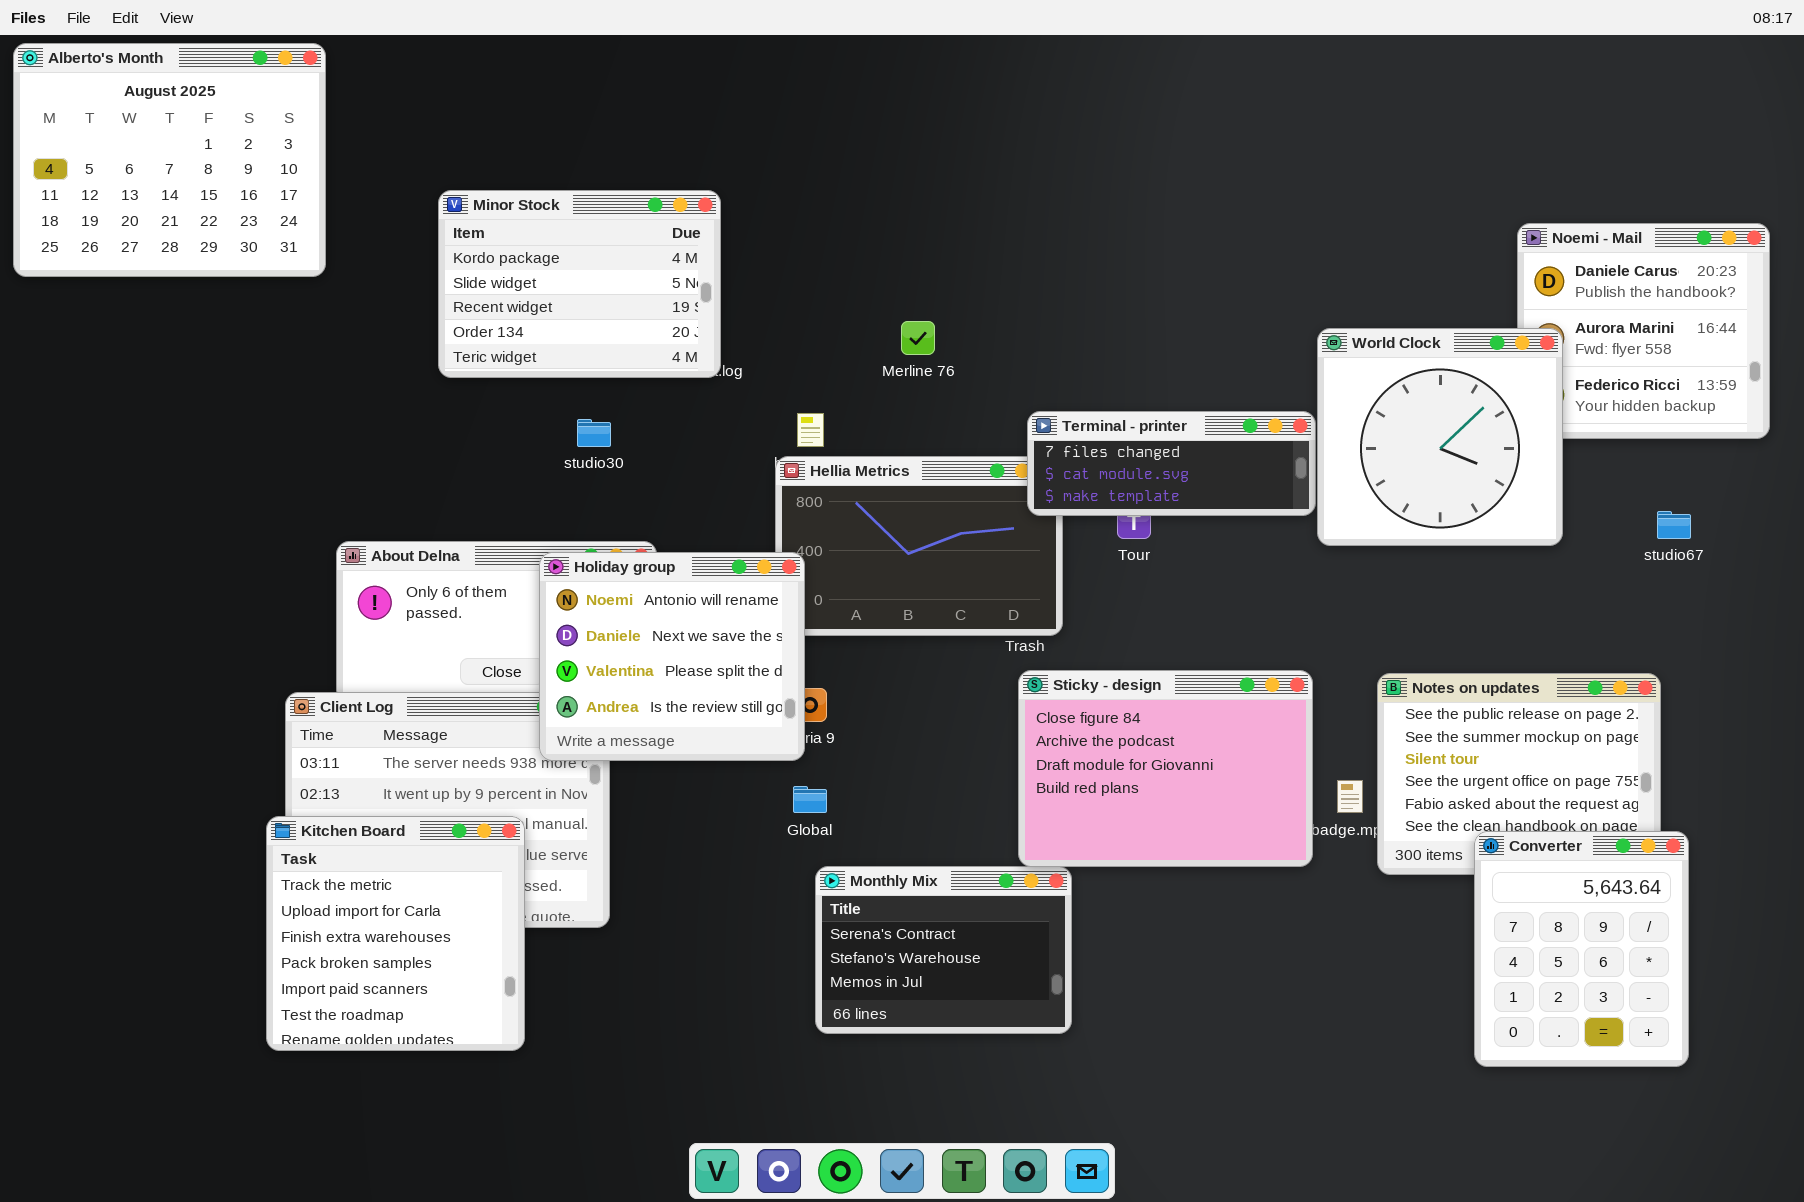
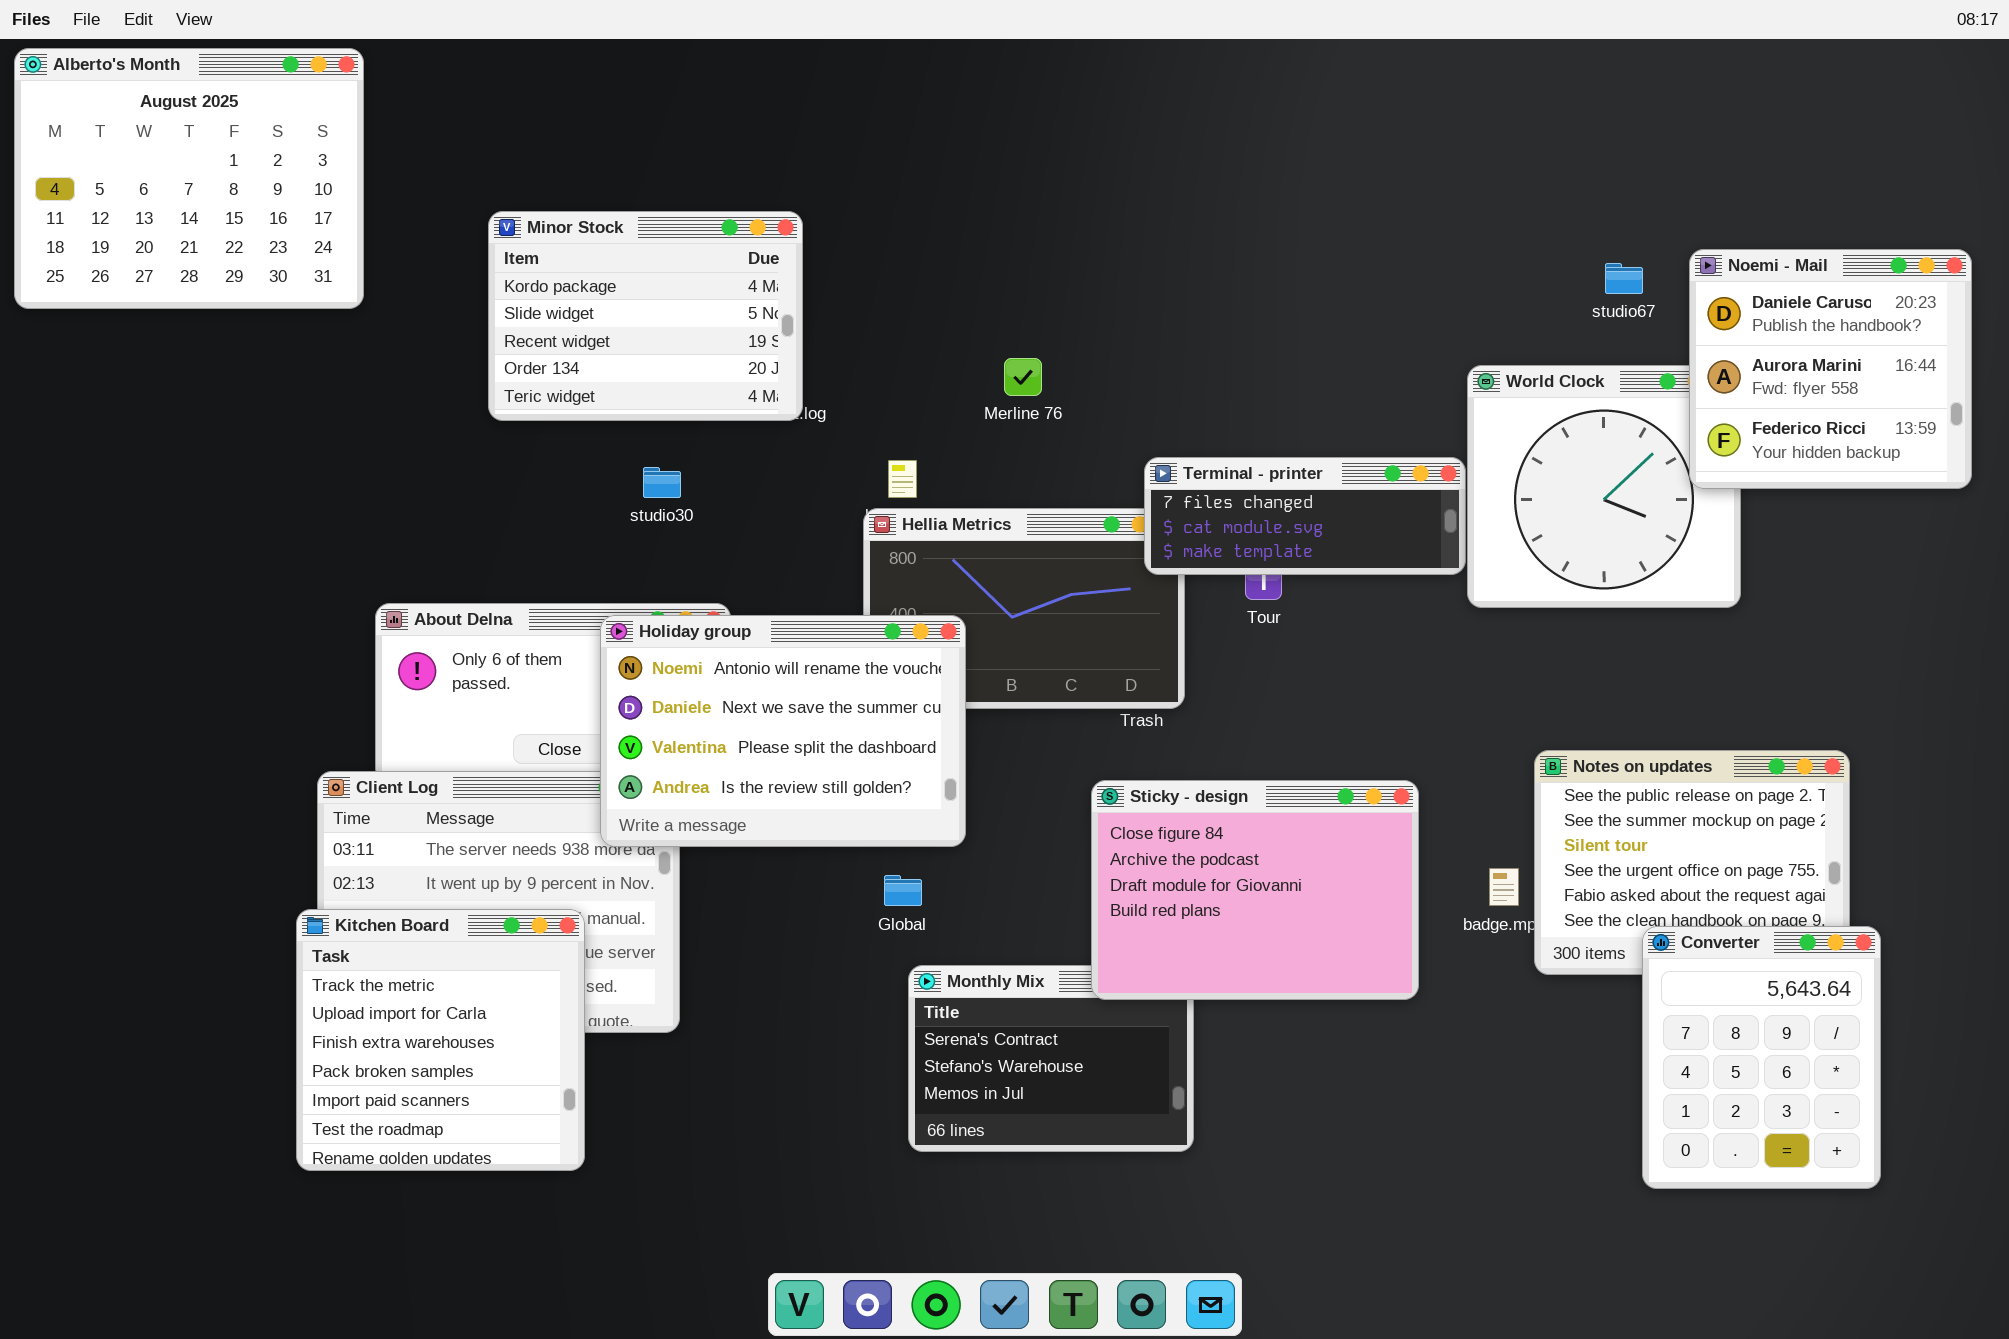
Noemi - Mail: [1517,223,1770,439] -> [1689,249,1972,489], raised
studio67: [1657,511,1691,539] -> [1605,263,1643,294], moved
Holiday group: [539,552,805,761] -> [600,615,966,847], resized
Sticky - design: [1018,670,1313,867] -> [1091,780,1419,1000], moved

